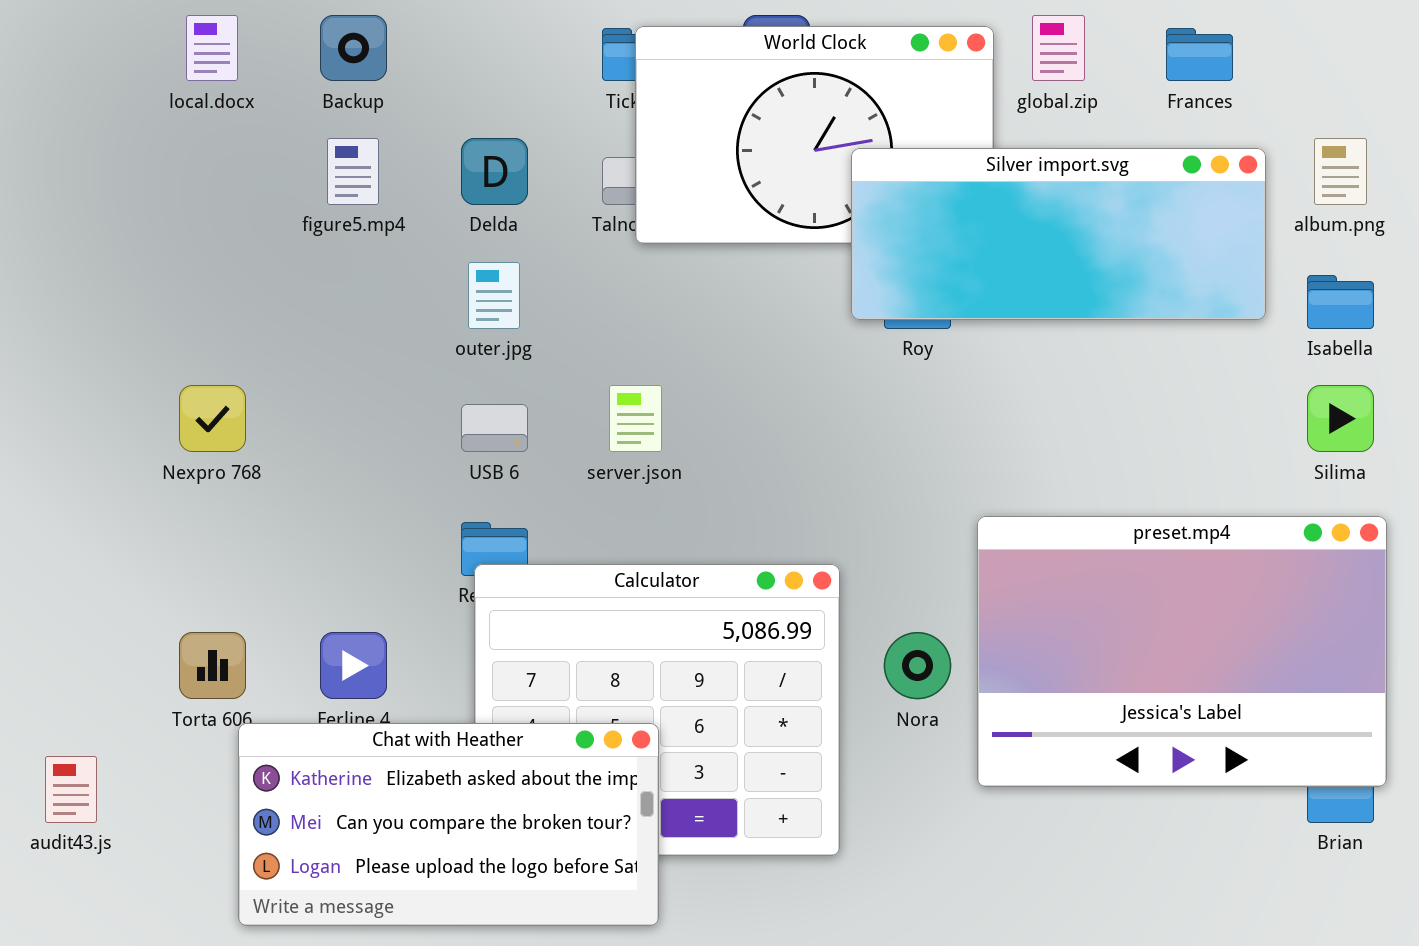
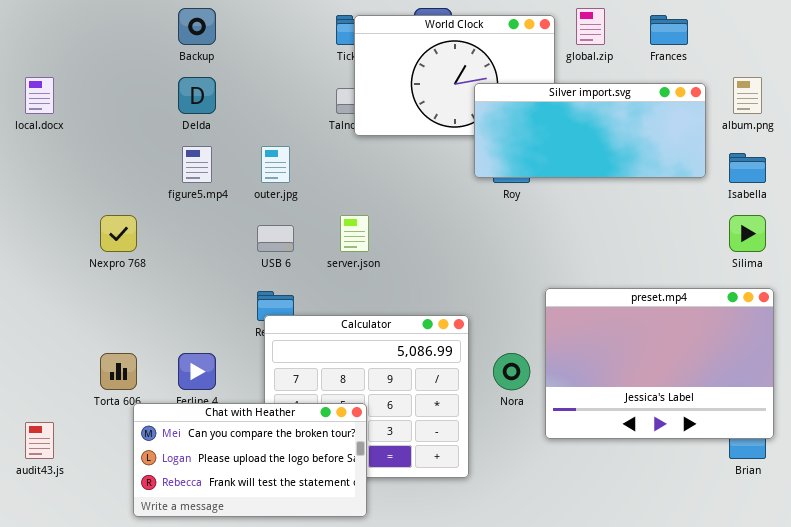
local.docx: [186,15,238,81] -> [25,77,54,114], moved
figure5.mp4: [327,138,379,205] -> [182,146,212,183], moved
Delda: [461,138,528,205] -> [178,77,216,114], moved
Chat with Heather: [238,723,659,926] -> [133,403,367,517], scrolled down 1 row

